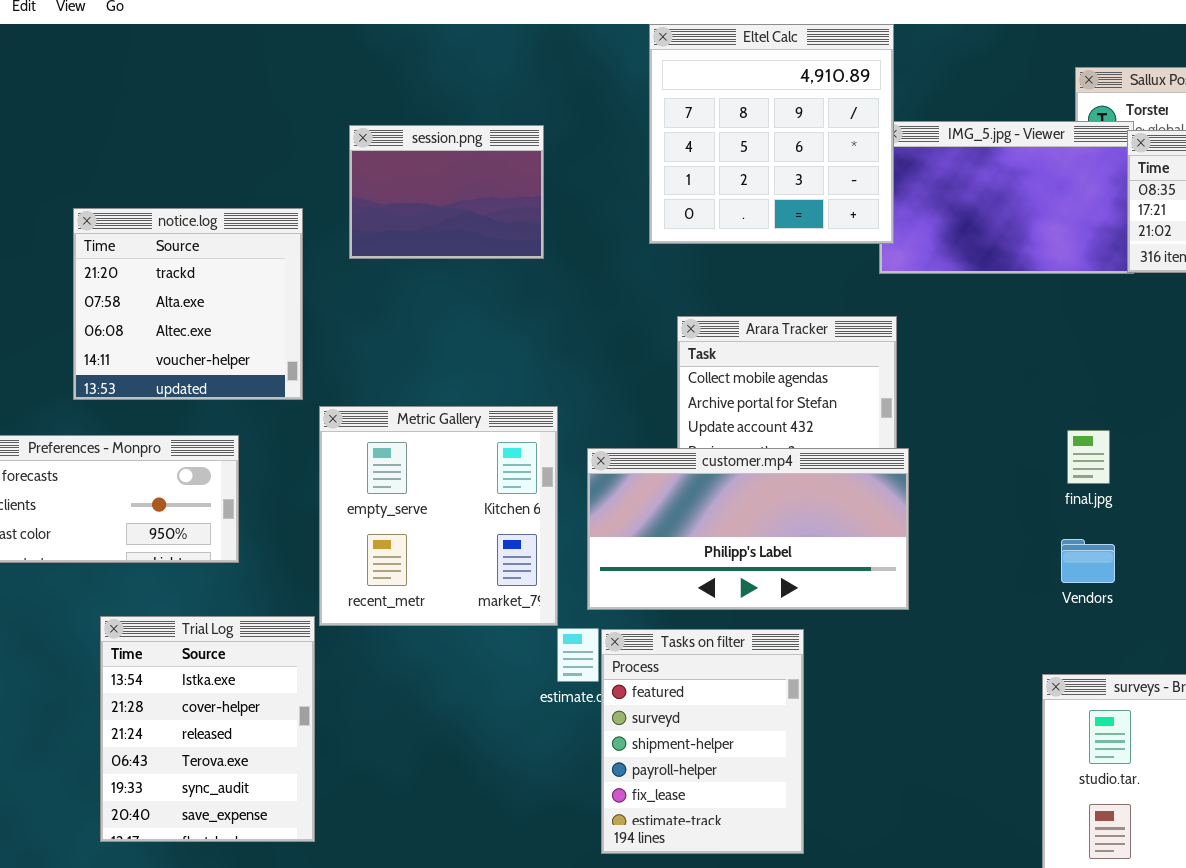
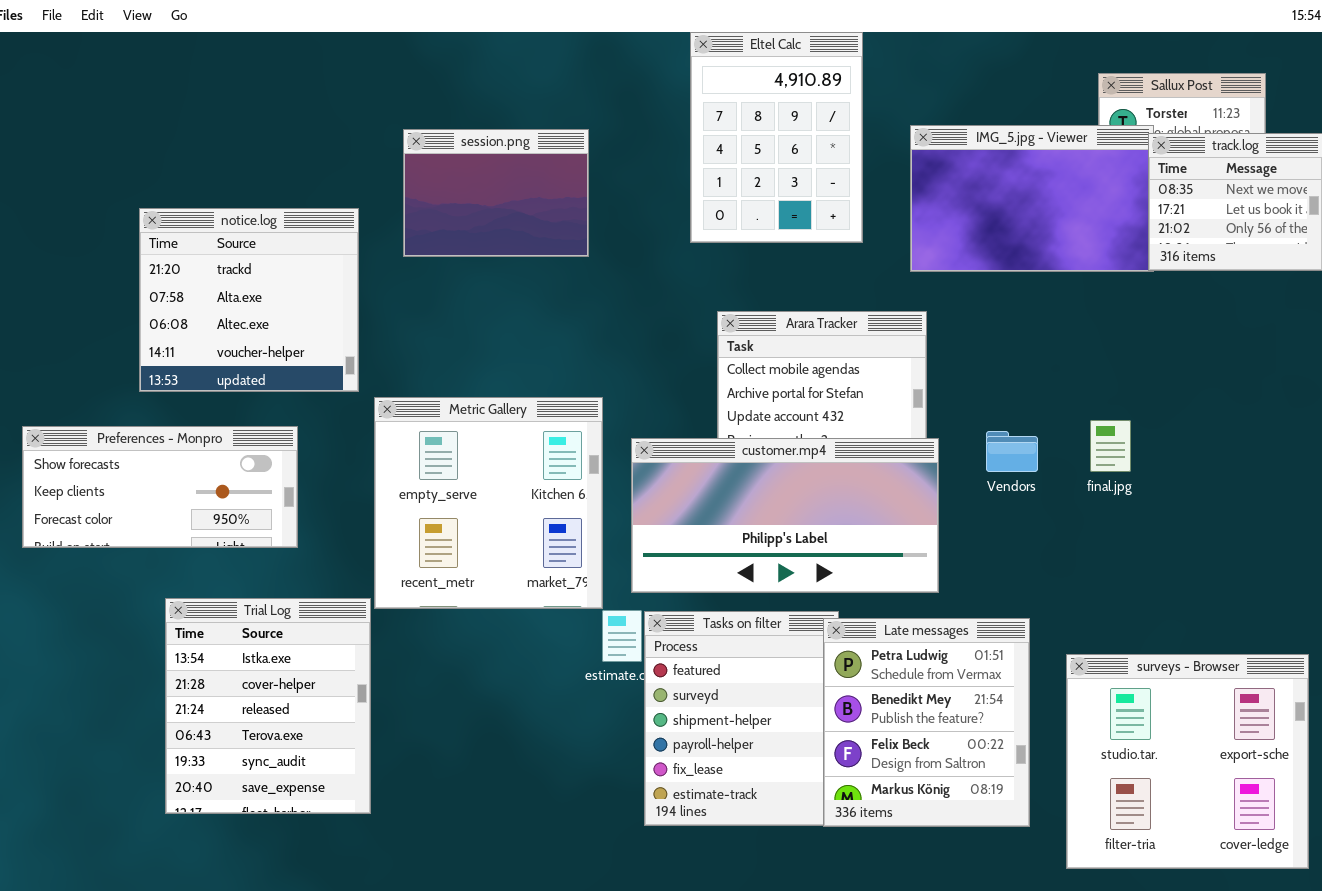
Eltel Calc: [649,24,894,244] -> [690,32,863,243], resized
Vendors: [1061,539,1115,583] -> [986,431,1038,472], moved
Late messages: none -> [823,618,1030,827], opened

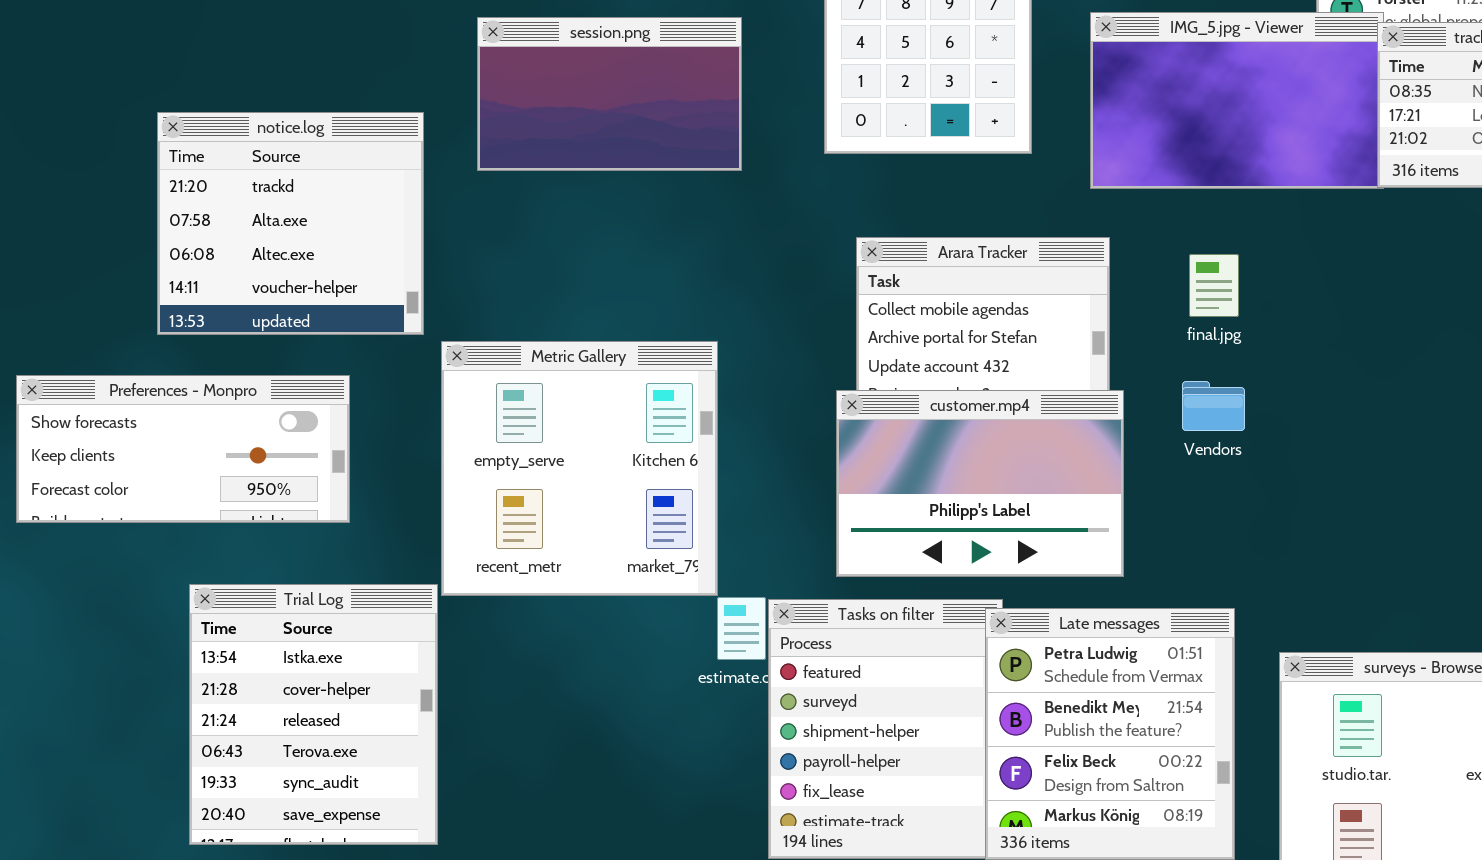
session.png: [403,129,589,257] -> [477,17,742,171], resized
final.jpg: [1090,420,1131,472] -> [1189,254,1239,317], moved
customer.mp4: [631,438,939,593] -> [836,390,1124,577], resized

